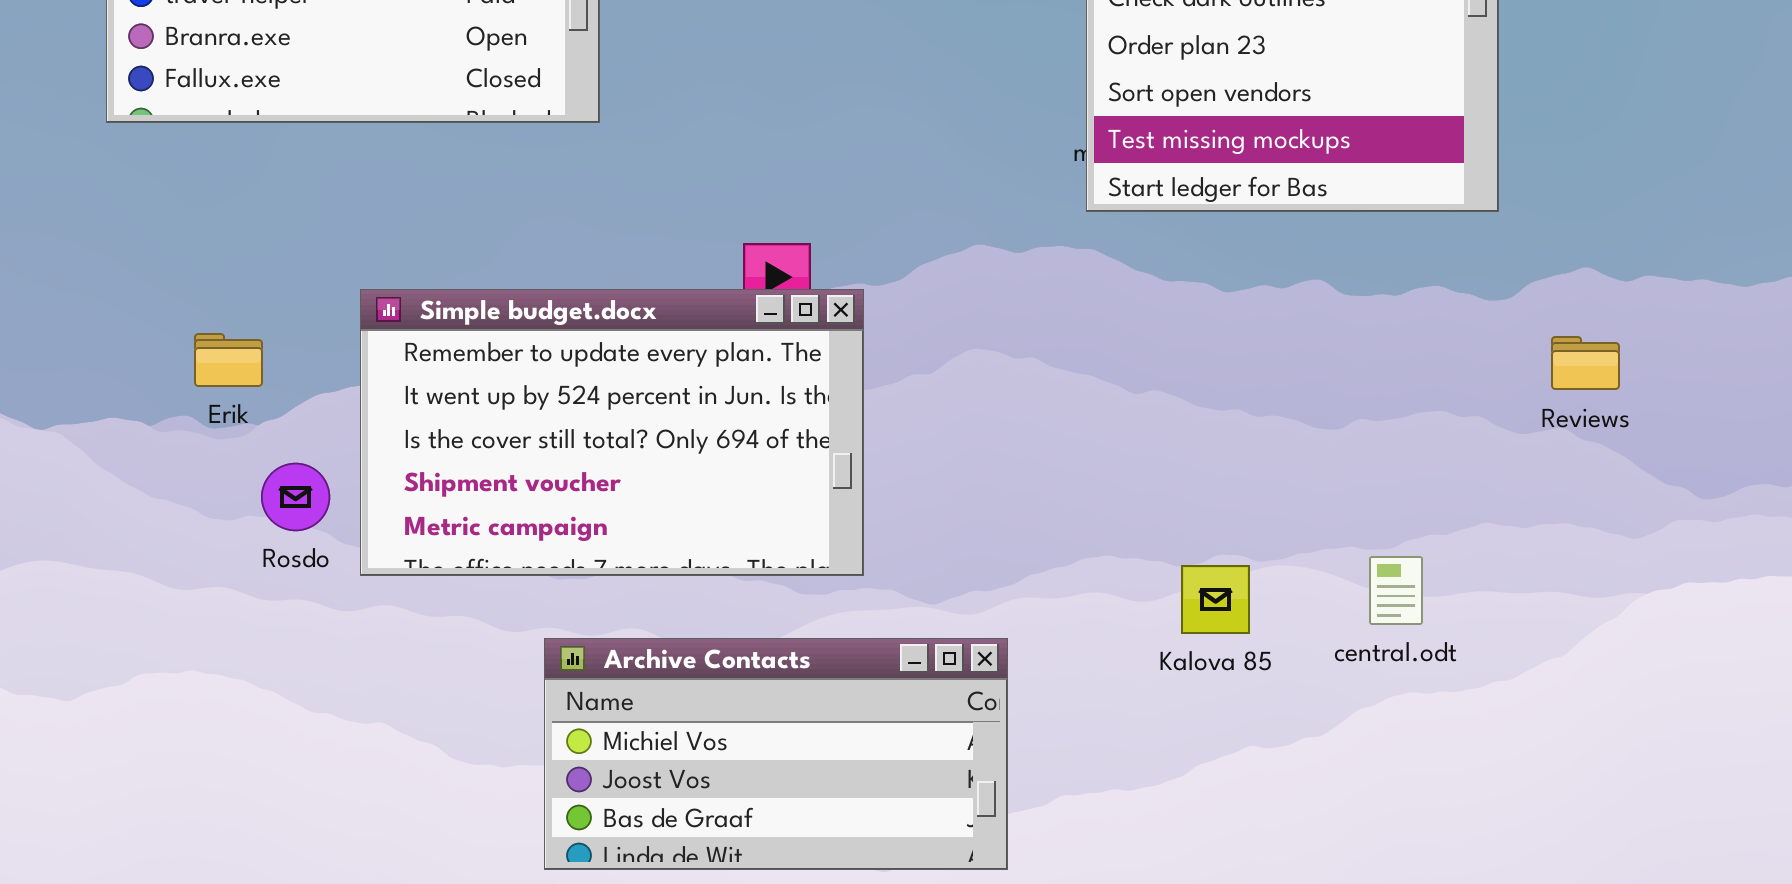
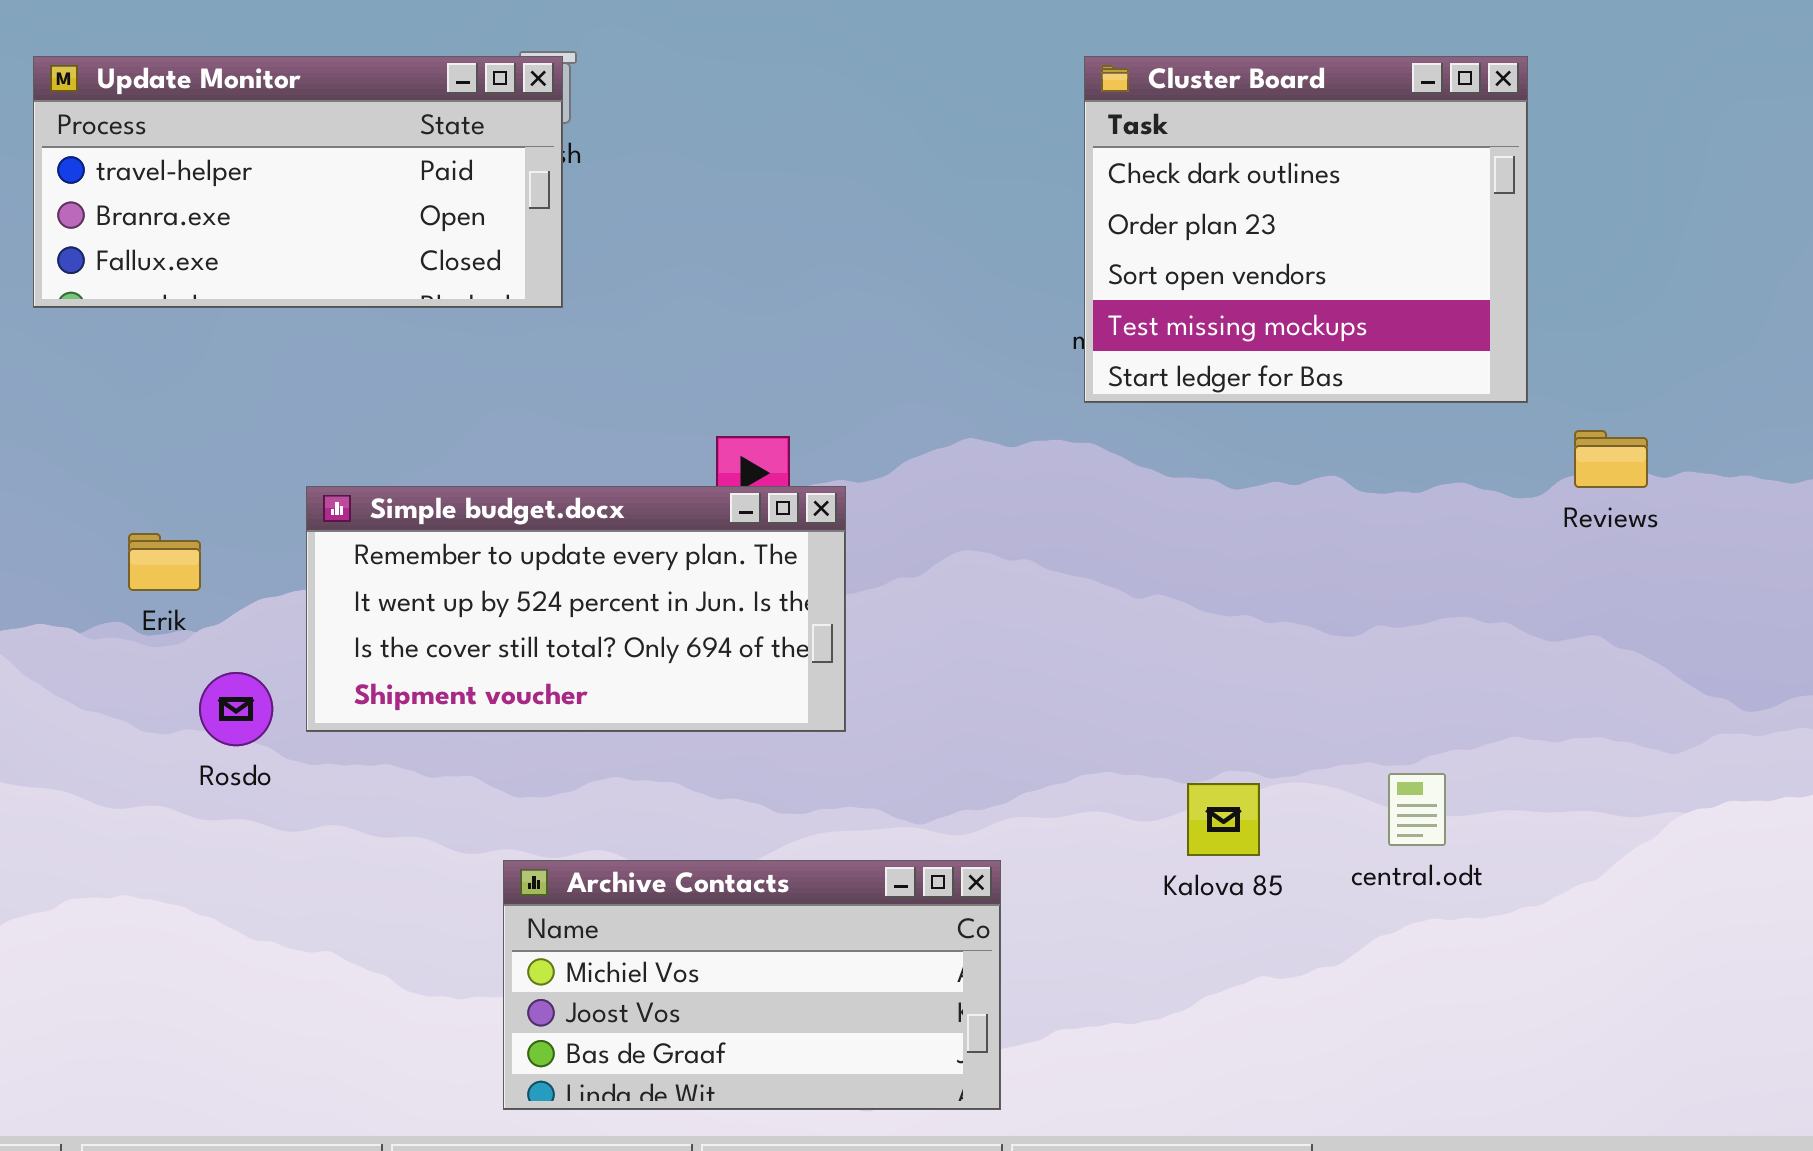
Simple budget.docx: [360,289,864,576] -> [306,486,846,732], resized
Reviews: [1551,336,1620,390] -> [1574,430,1648,488], moved

